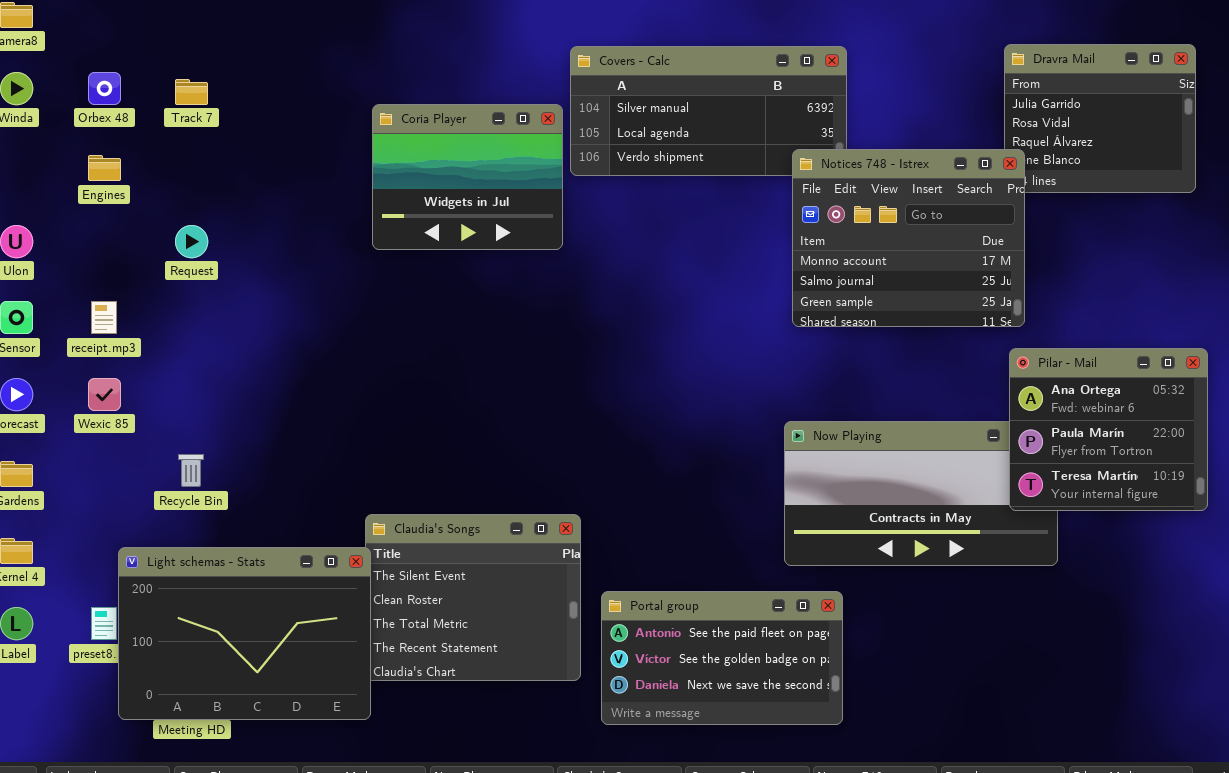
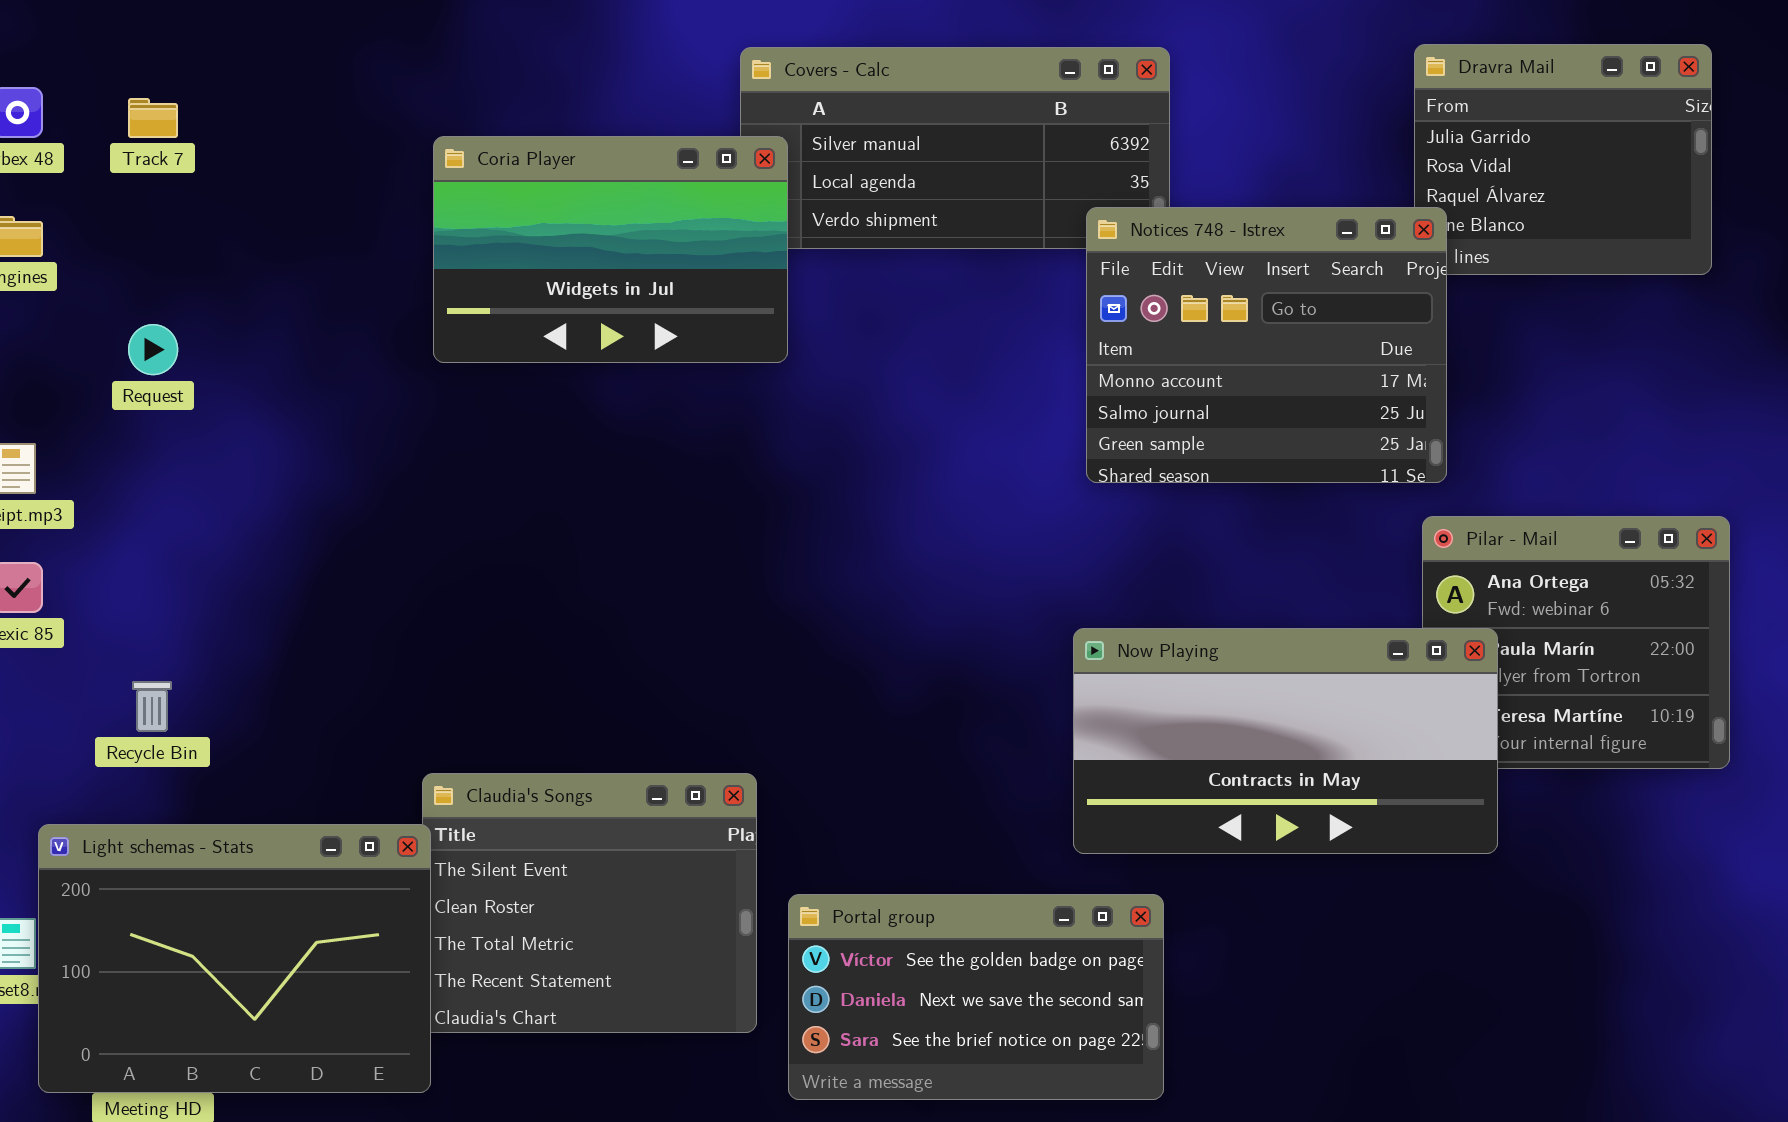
Coria Player: [372,104,563,250] -> [433,136,788,363], resized
Now Playing: [784,421,1058,566] -> [1073,628,1498,854], raised
Portal group: [601,591,843,725] -> [788,894,1164,1100], scrolled down 1 row

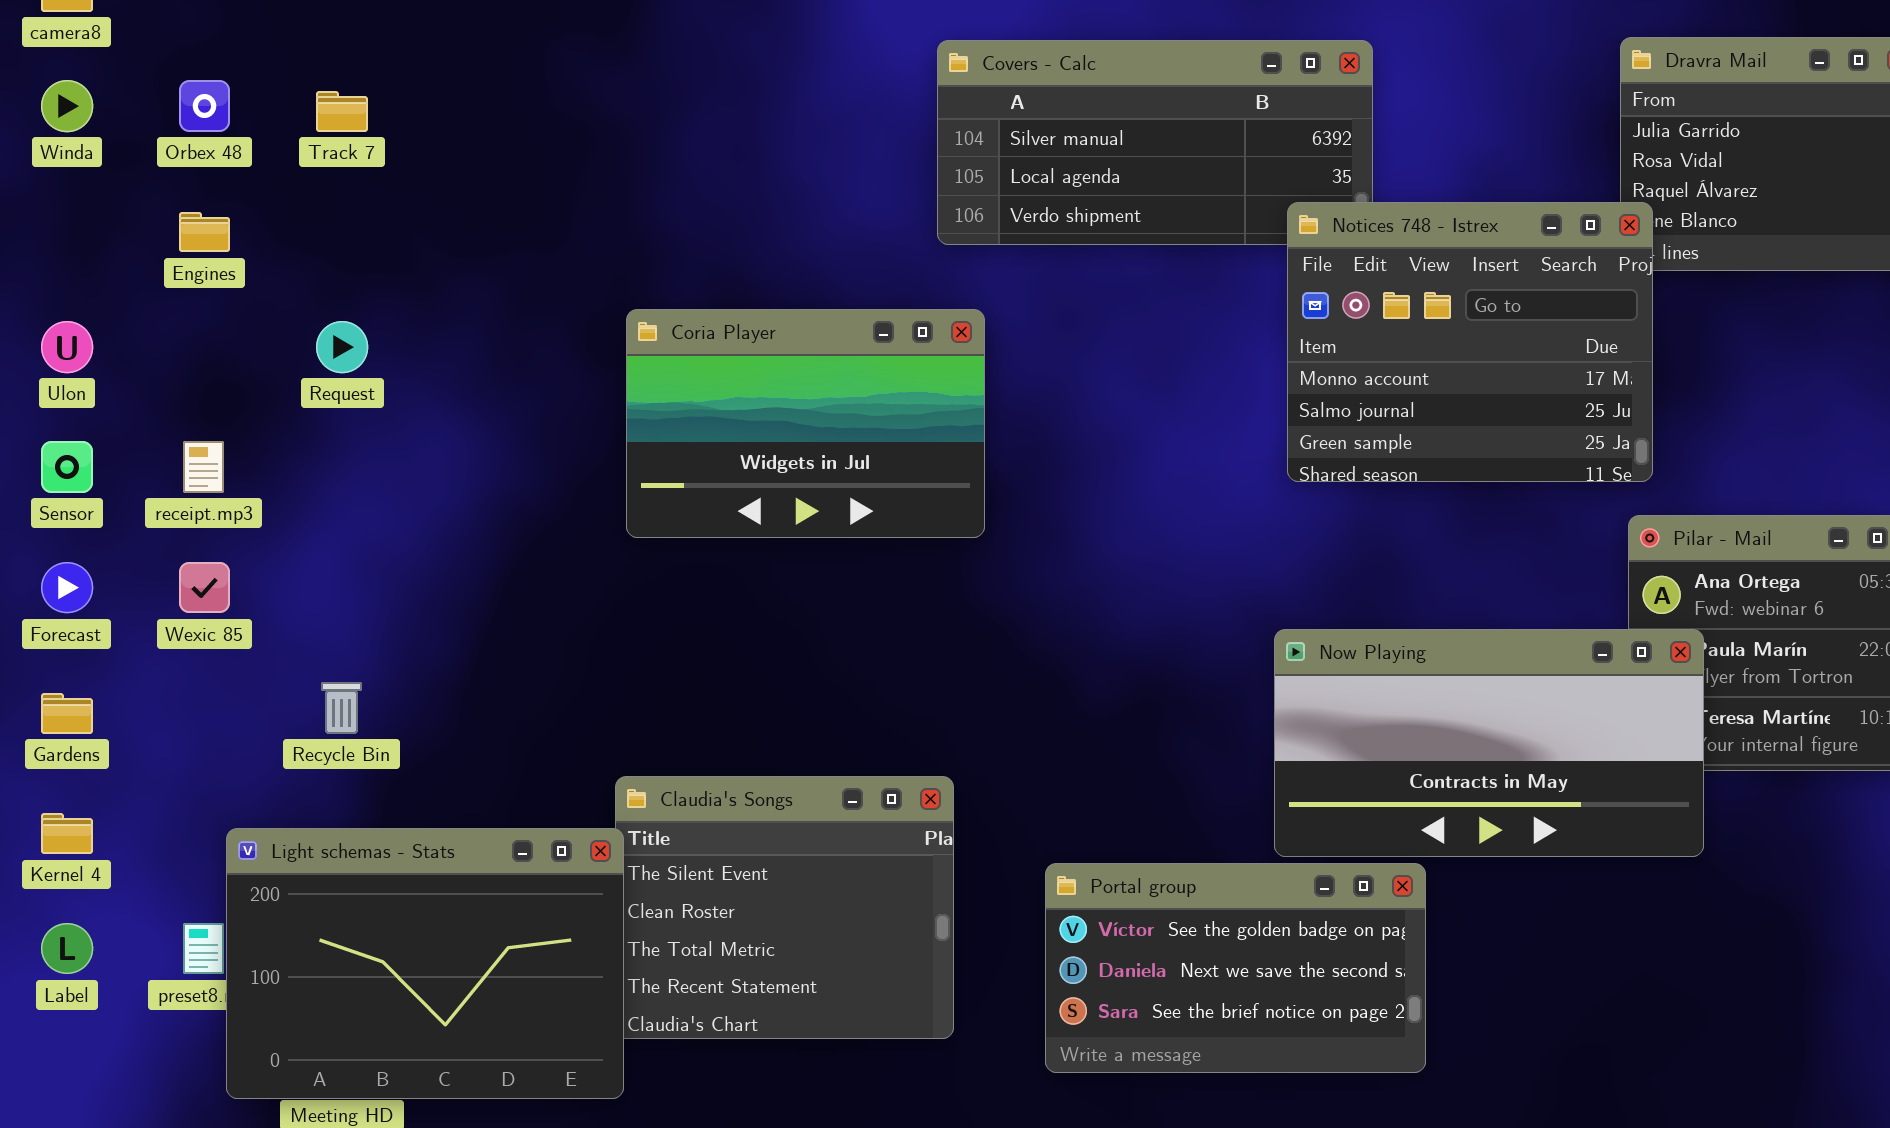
Coria Player: [433,136,788,363] -> [626,309,985,538], moved
Portal group: [788,894,1164,1100] -> [1045,863,1426,1073], moved

